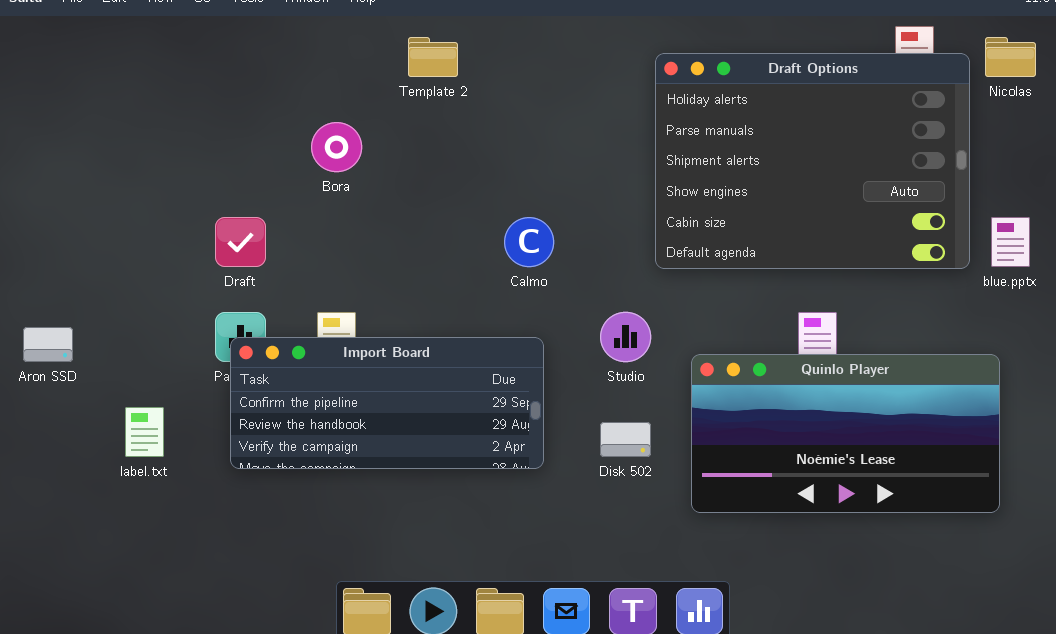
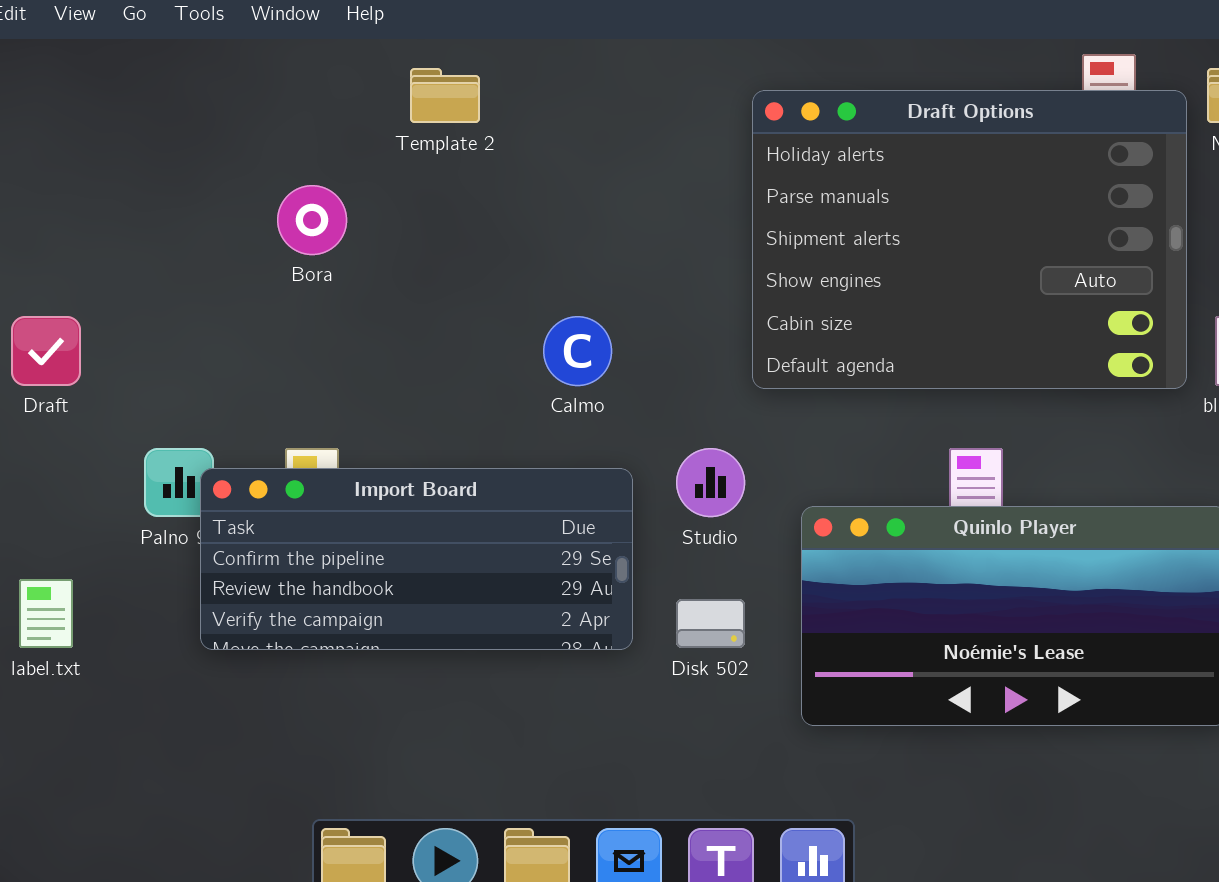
Draft: [215,217,266,267] -> [11,316,81,386], moved
Import Board: [230,337,544,469] -> [200,468,633,650], moved

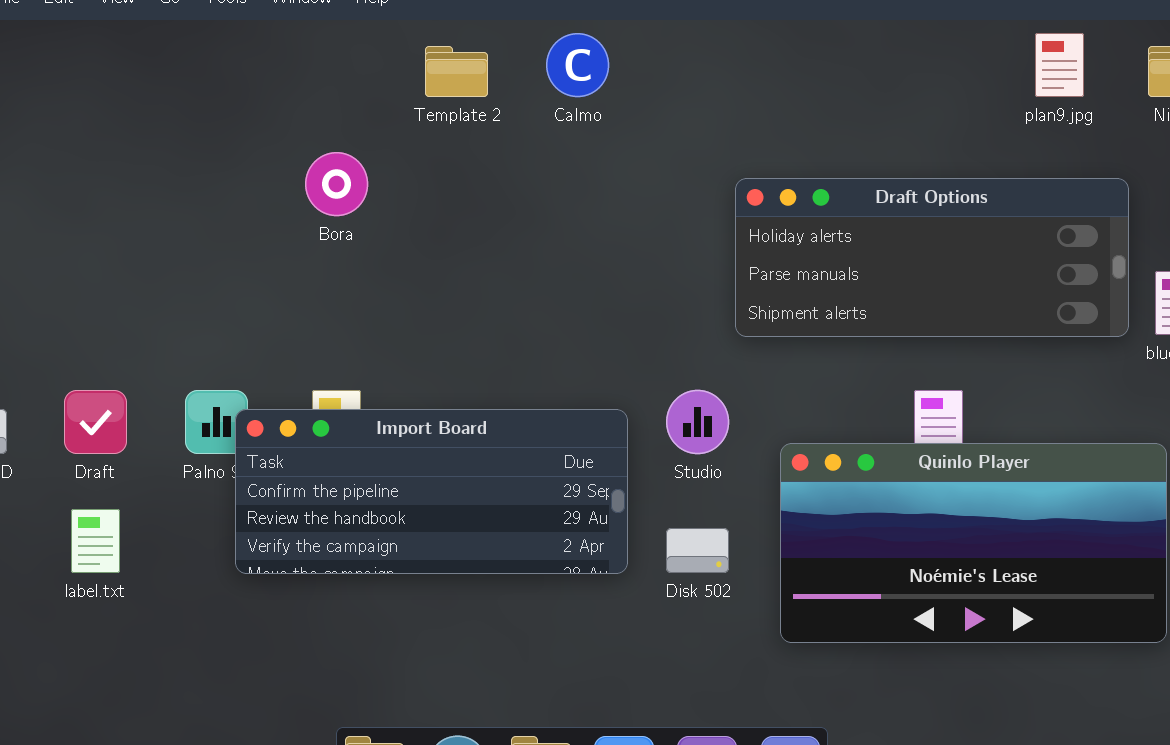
Draft Options: [752,90,1187,389] -> [735,178,1129,337], resized
Draft: [11,316,81,386] -> [64,390,127,454], moved
Calmo: [543,316,612,386] -> [546,33,609,97], moved

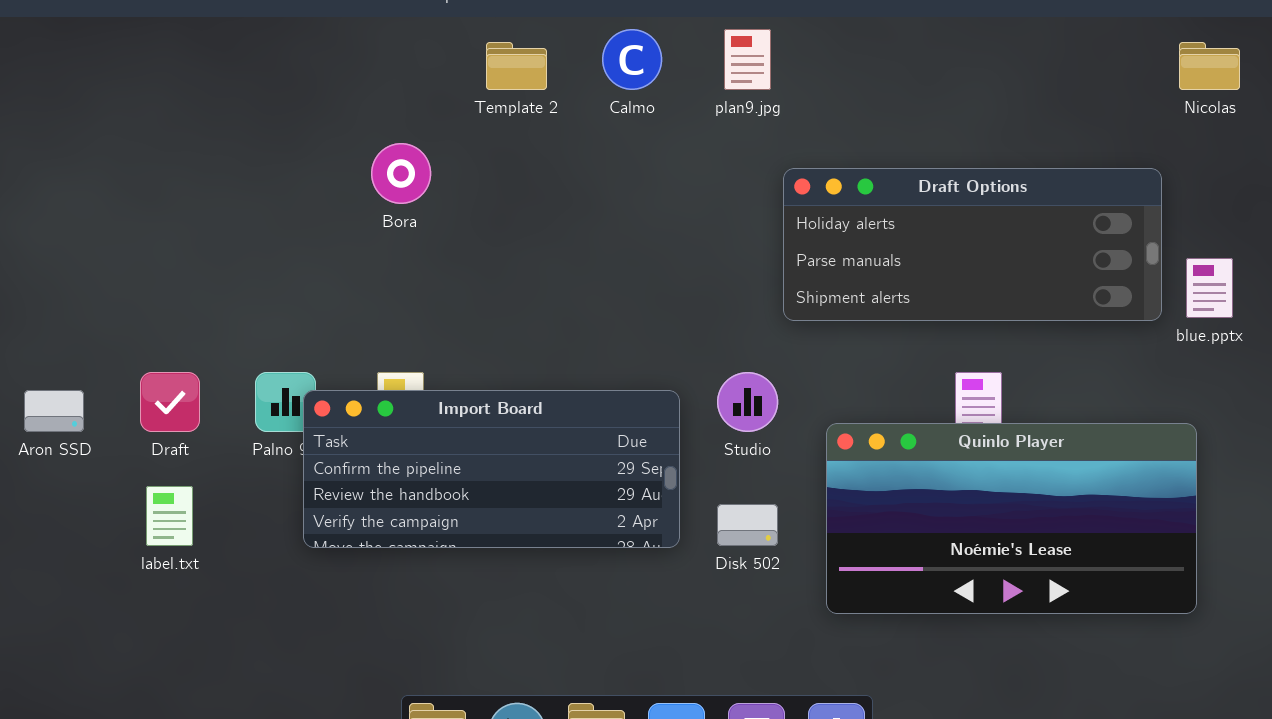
plan9.jpg: [1035,33,1084,97] -> [724,29,771,90], moved

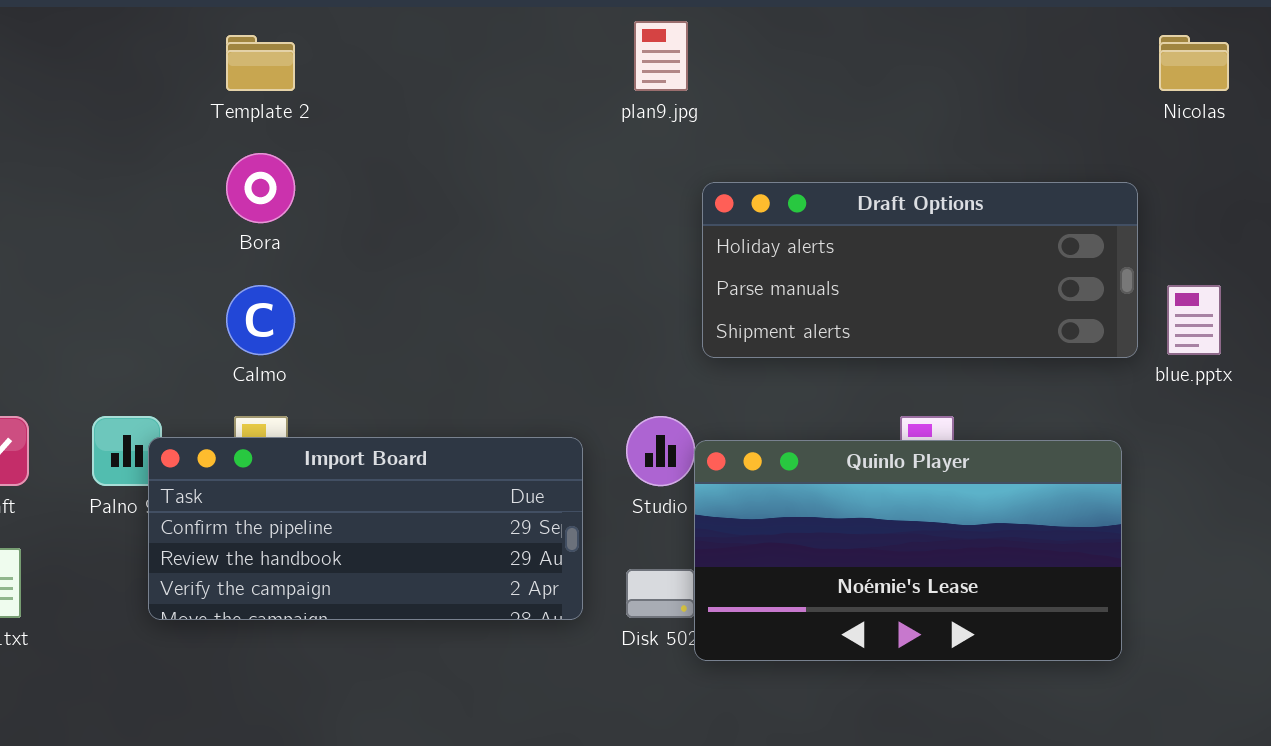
Calmo: [602,29,662,90] -> [226,285,295,355], moved
Template 2: [486,42,547,90] -> [226,35,295,91], moved
Quinlo Player: [826,423,1197,614] -> [694,440,1122,661], moved

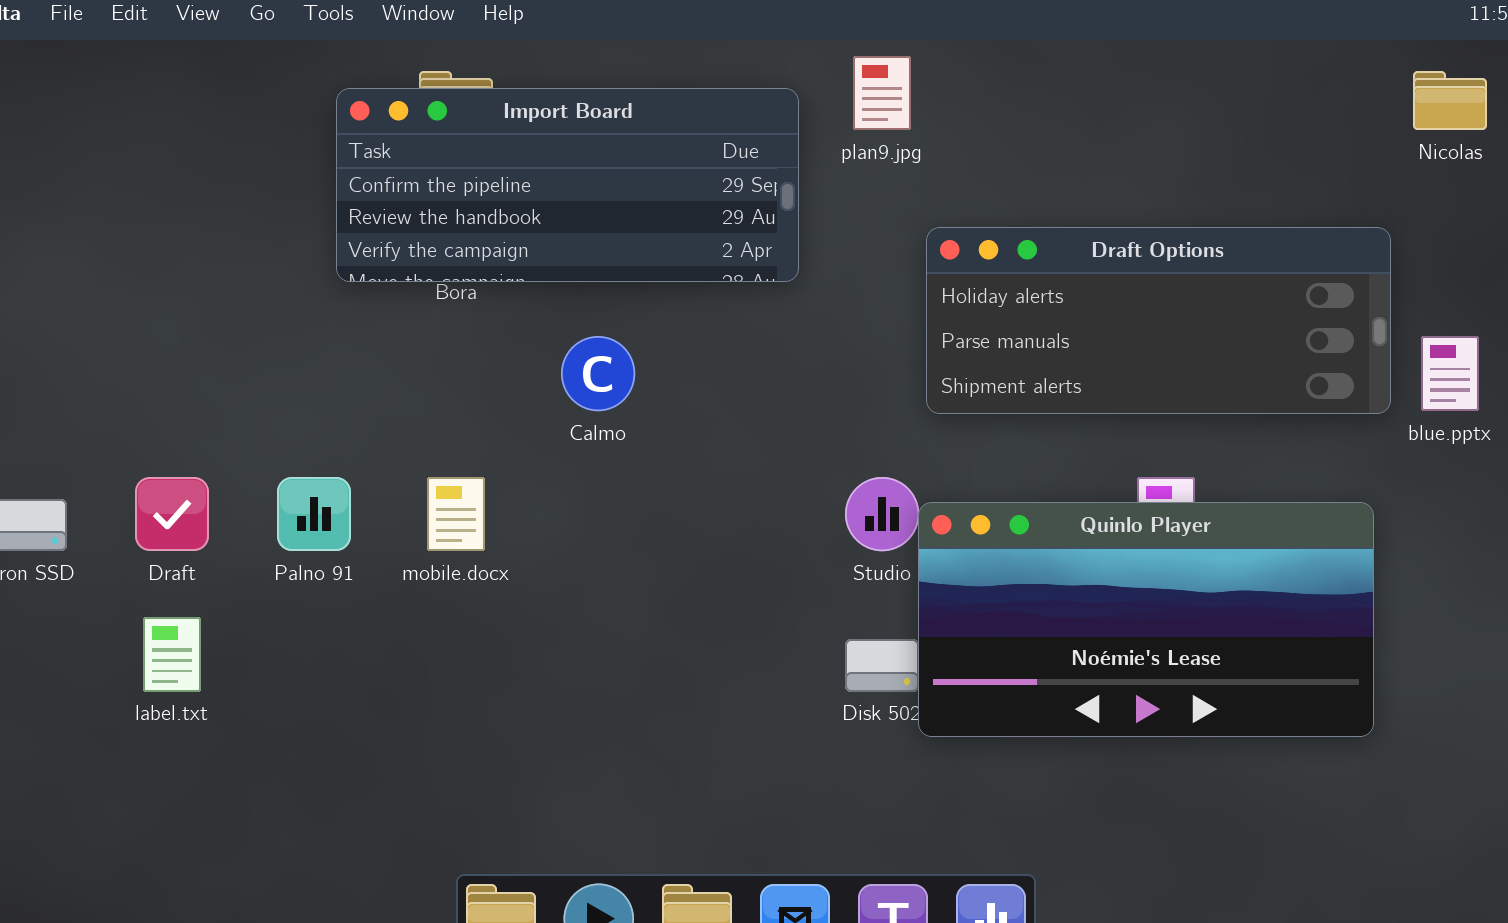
Calmo: [226,285,295,355] -> [561,336,635,411], moved
Import Board: [148,437,583,620] -> [336,88,799,282], moved

